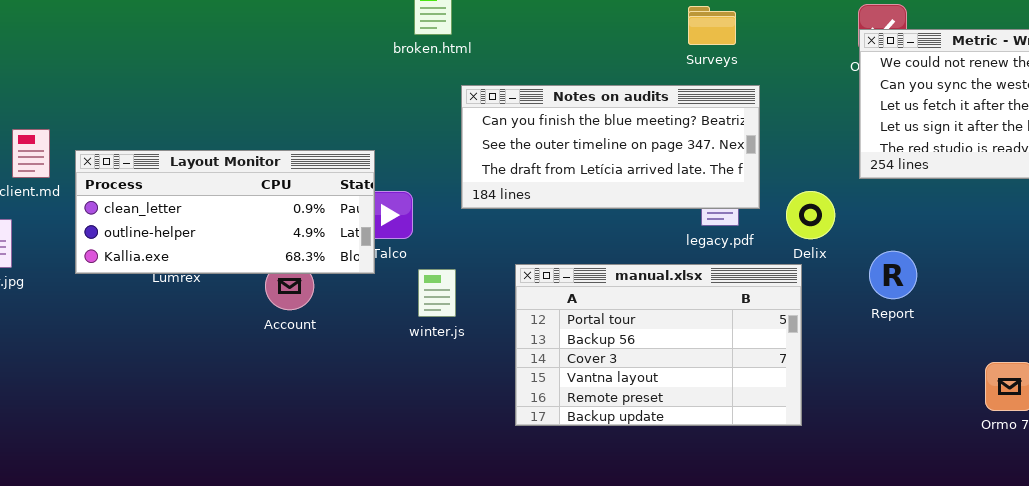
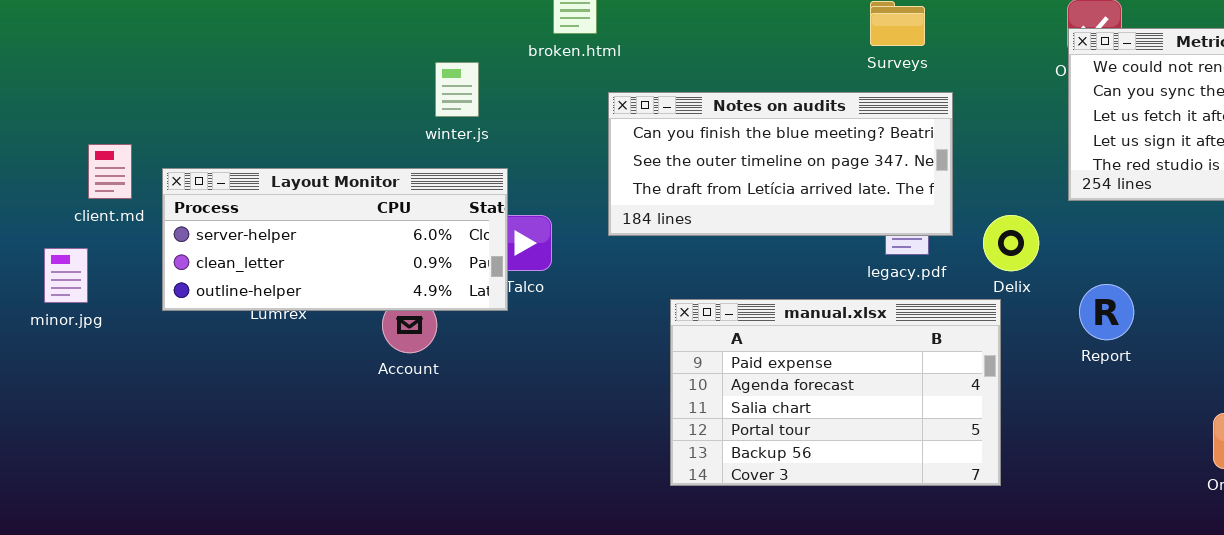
Layout Monitor: [75,150,375,274] -> [162,168,508,311], scrolled up 1 row
manual.xlsx: [515,264,802,426] -> [670,299,1001,486], scrolled up 3 rows
winter.js: [418,269,456,317] -> [435,62,479,117], moved

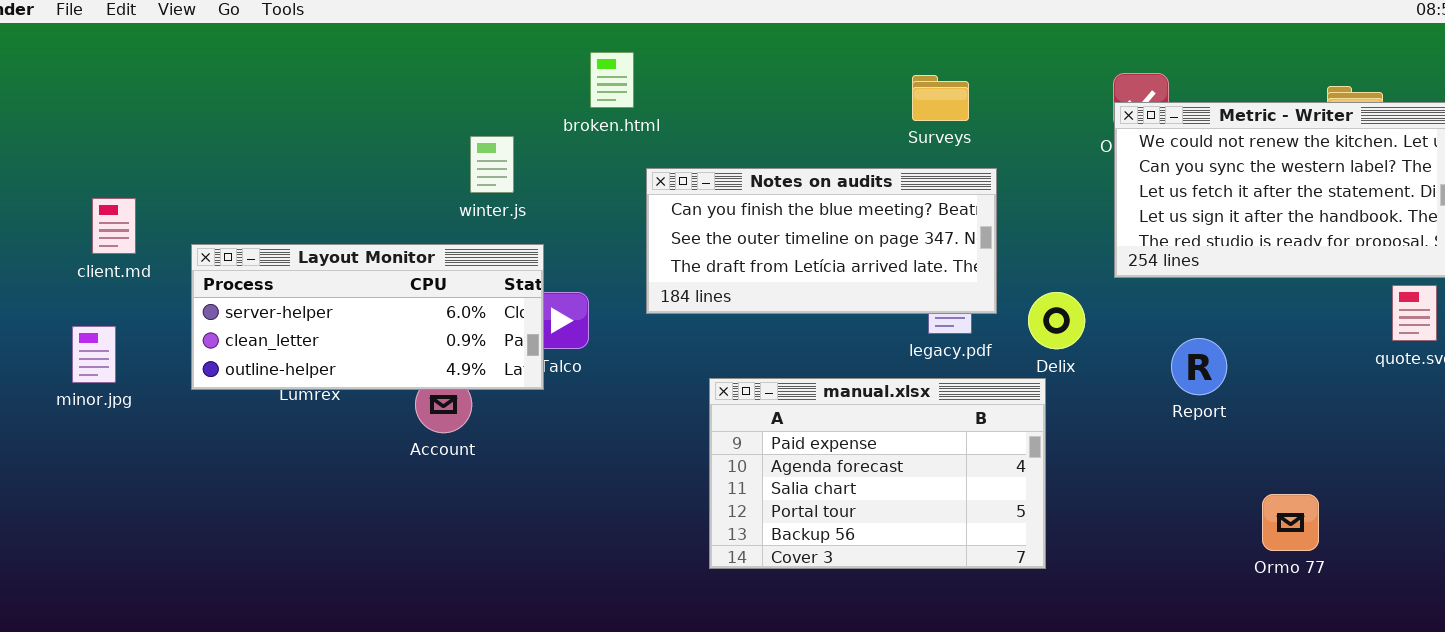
client.md: [88,144,132,199] -> [92,198,136,254], moved
Report: [1079,284,1134,340] -> [1171,338,1227,395], moved

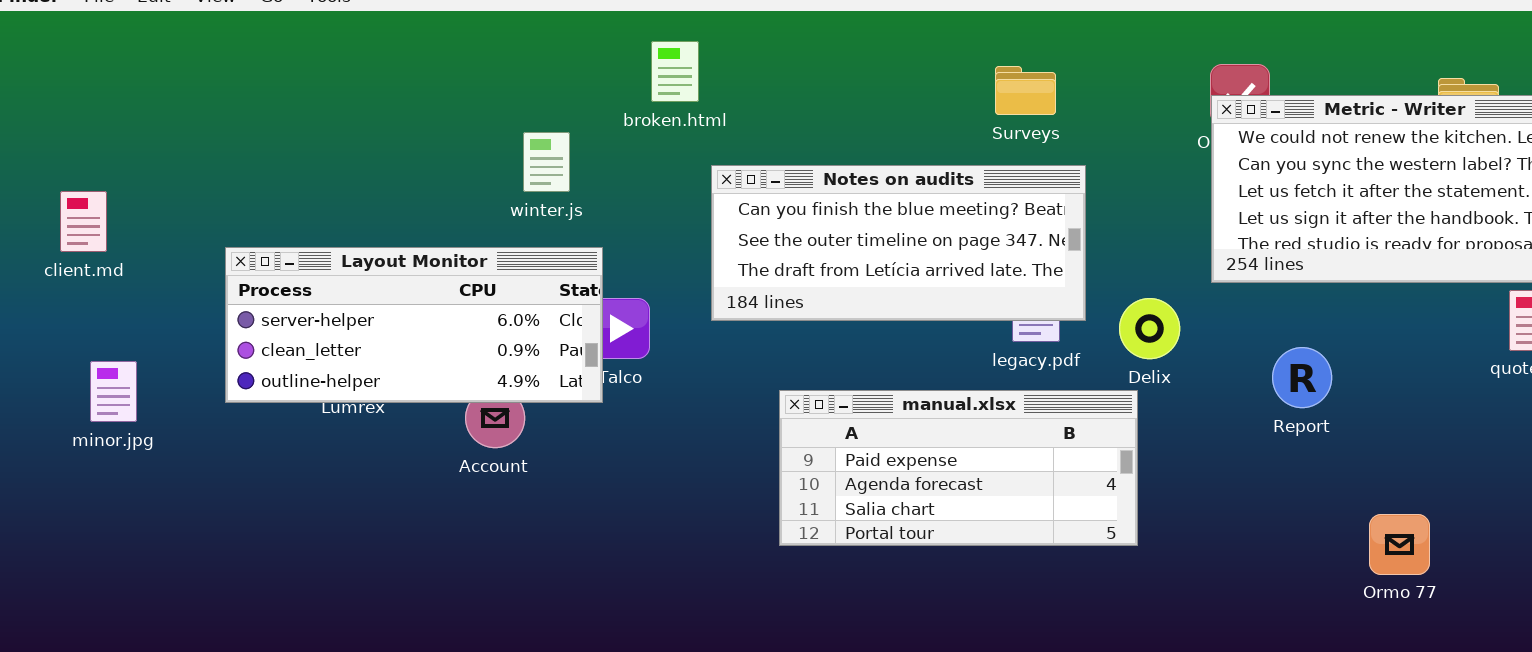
client.md: [92,198,136,254] -> [60,191,107,252], moved
minor.jpg: [72,326,116,383] -> [90,361,137,422], moved
manual.xlsx: [709,378,1046,569] -> [779,390,1138,546], resized

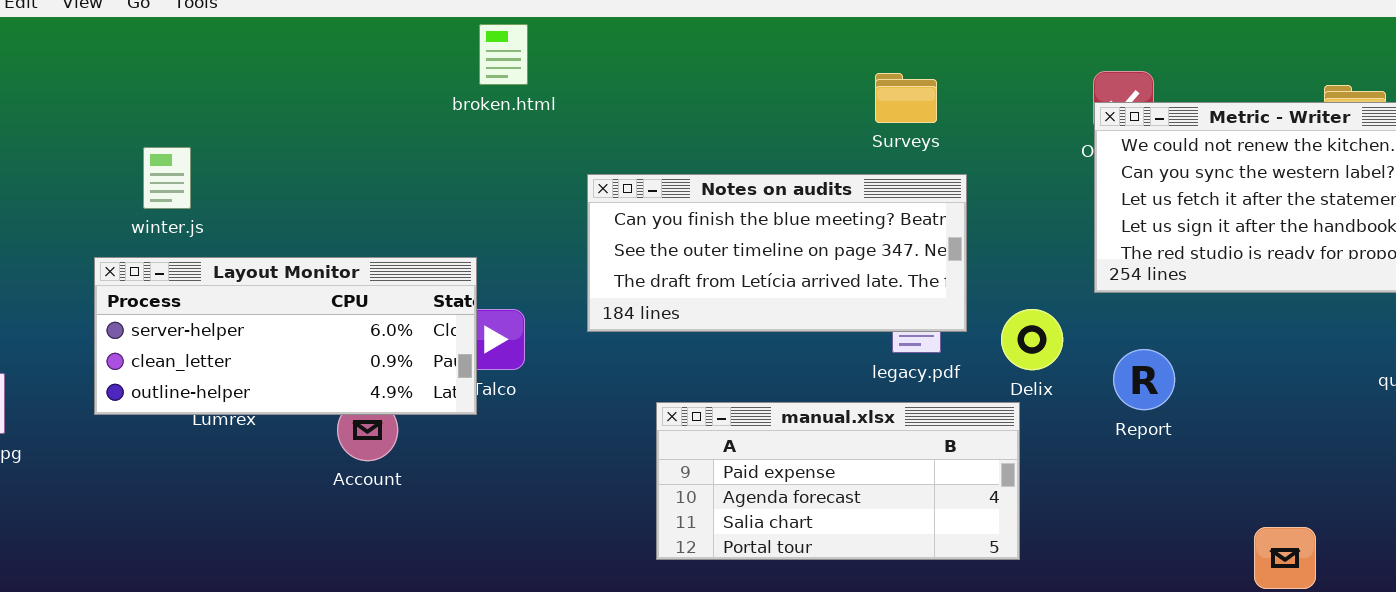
broken.html: [651,41,699,102] -> [479,24,528,85], moved
winter.js: [523,132,570,192] -> [143,147,191,209], moved
Report: [1272,347,1332,408] -> [1113,349,1175,410], moved

